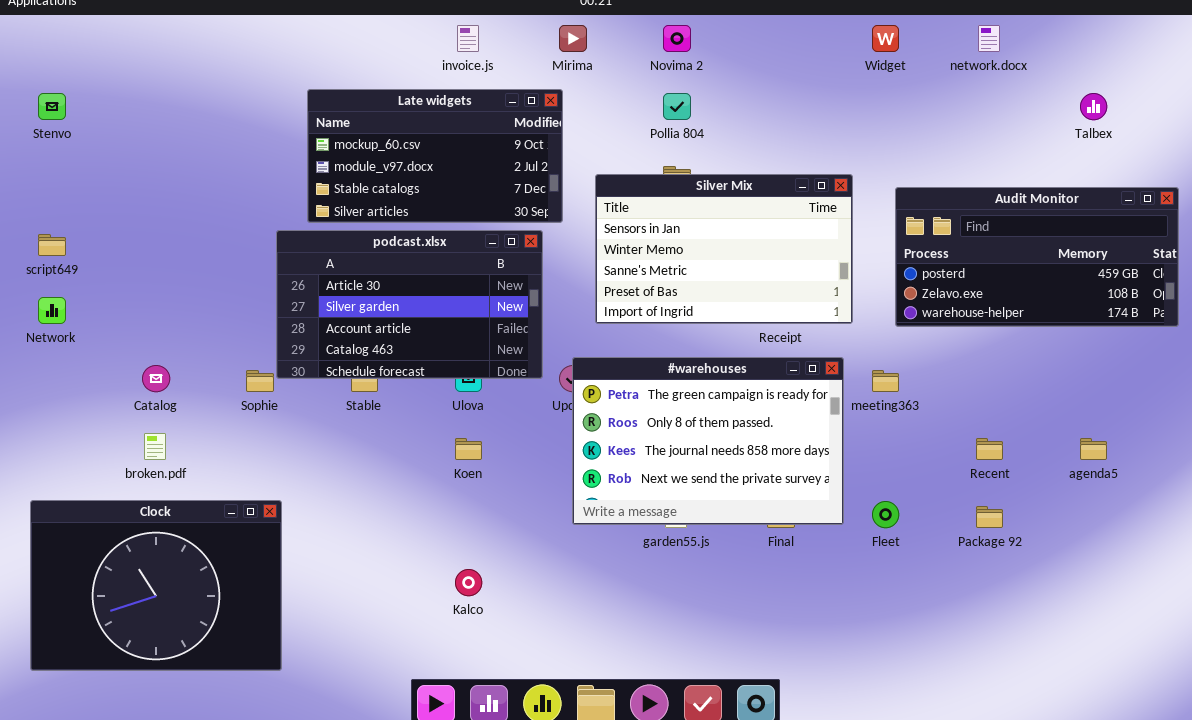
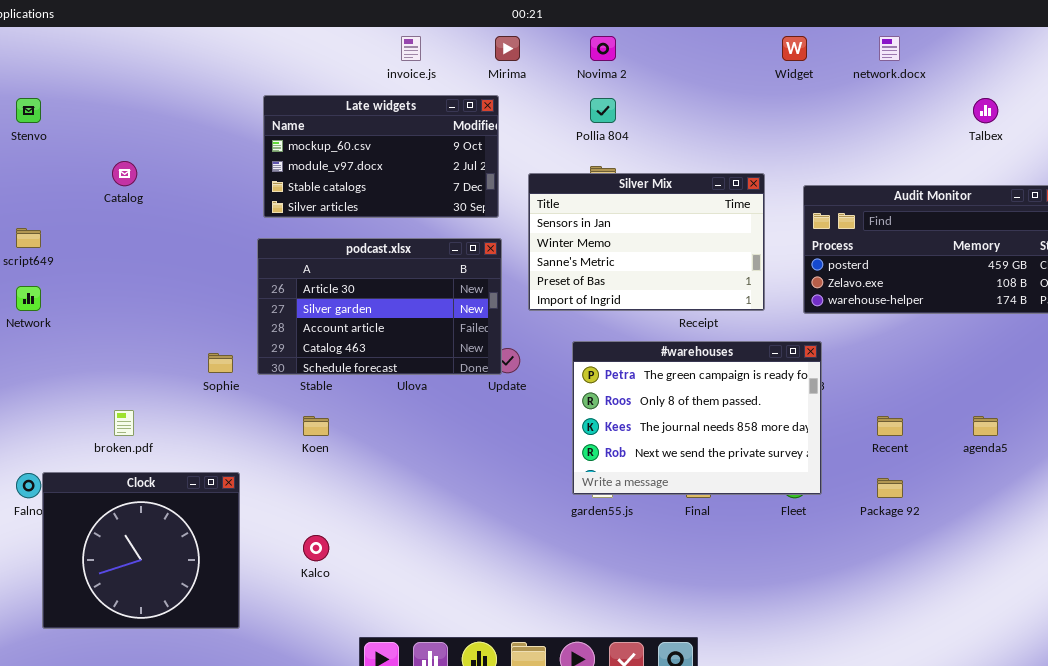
podcast.xlsx: [276,230,543,379] -> [257,238,502,375], moved
#warehouses: [572,357,844,525] -> [572,341,822,495], moved
Catalog: [142,365,170,392] -> [112,161,137,186], moved
Koen: [455,438,482,460] -> [303,416,329,436], moved
Clock: [30,500,282,671] -> [42,472,240,629], resized
Kalco: [455,569,482,596] -> [303,535,329,561], moved

